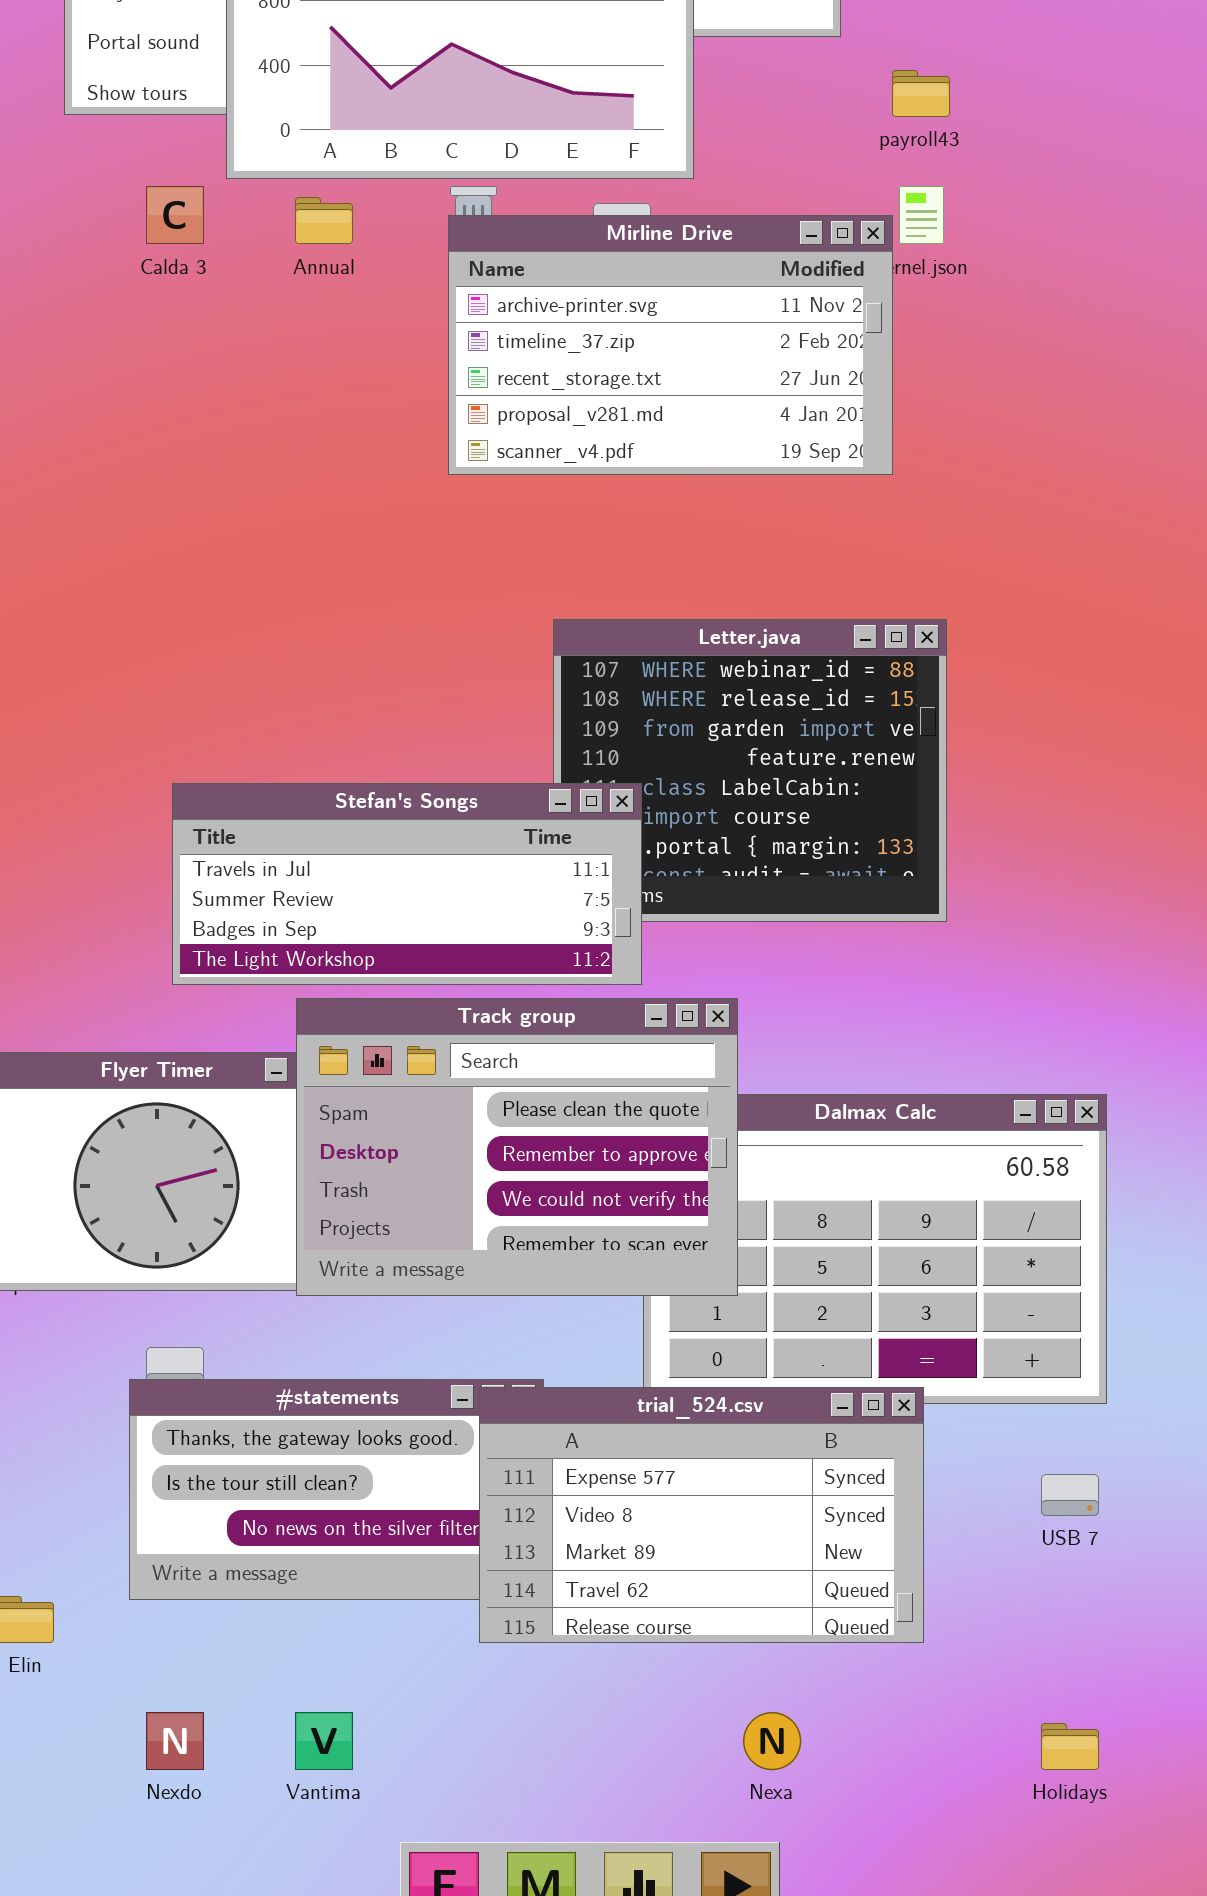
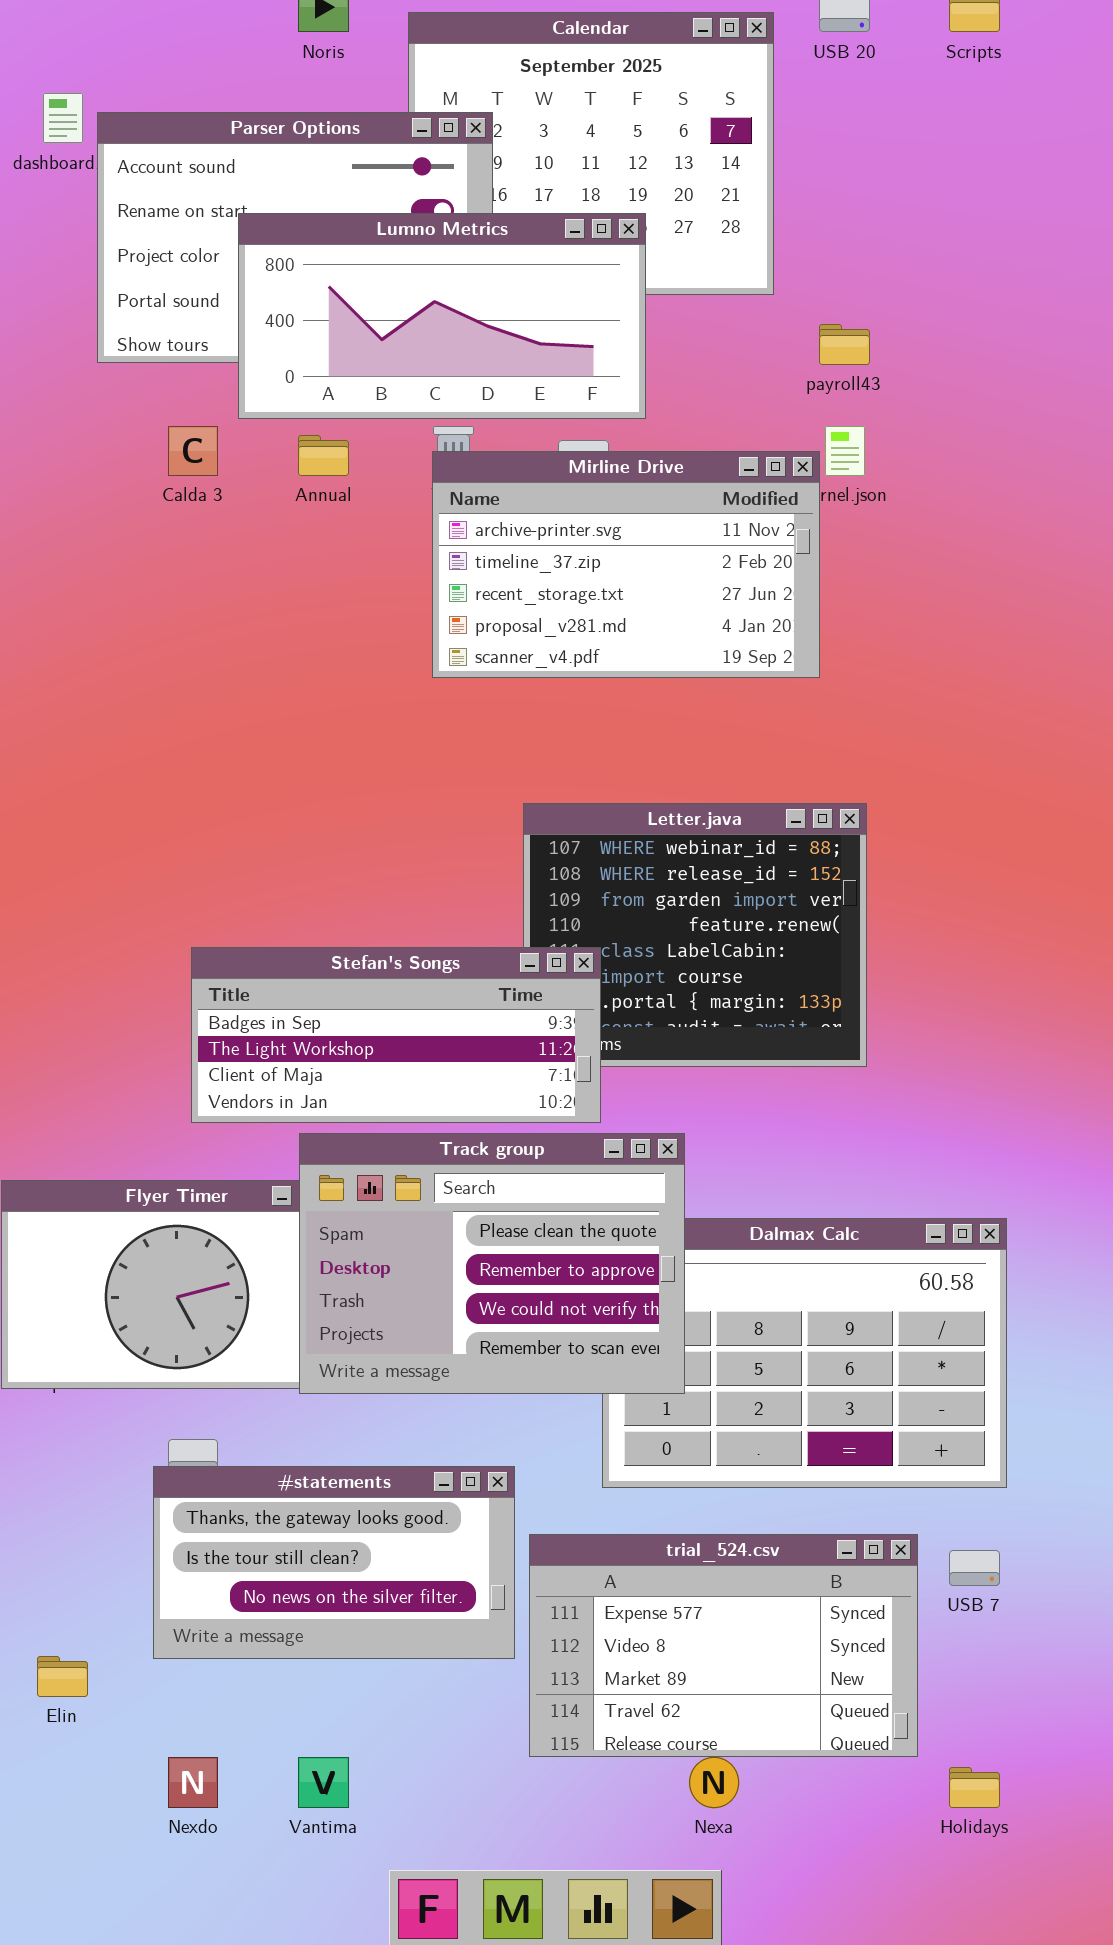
Stefan's Songs: [172,783,642,985] -> [191,947,601,1123], scrolled down 2 rows
trial_524.csv: [479,1387,924,1643] -> [529,1534,918,1757], moved

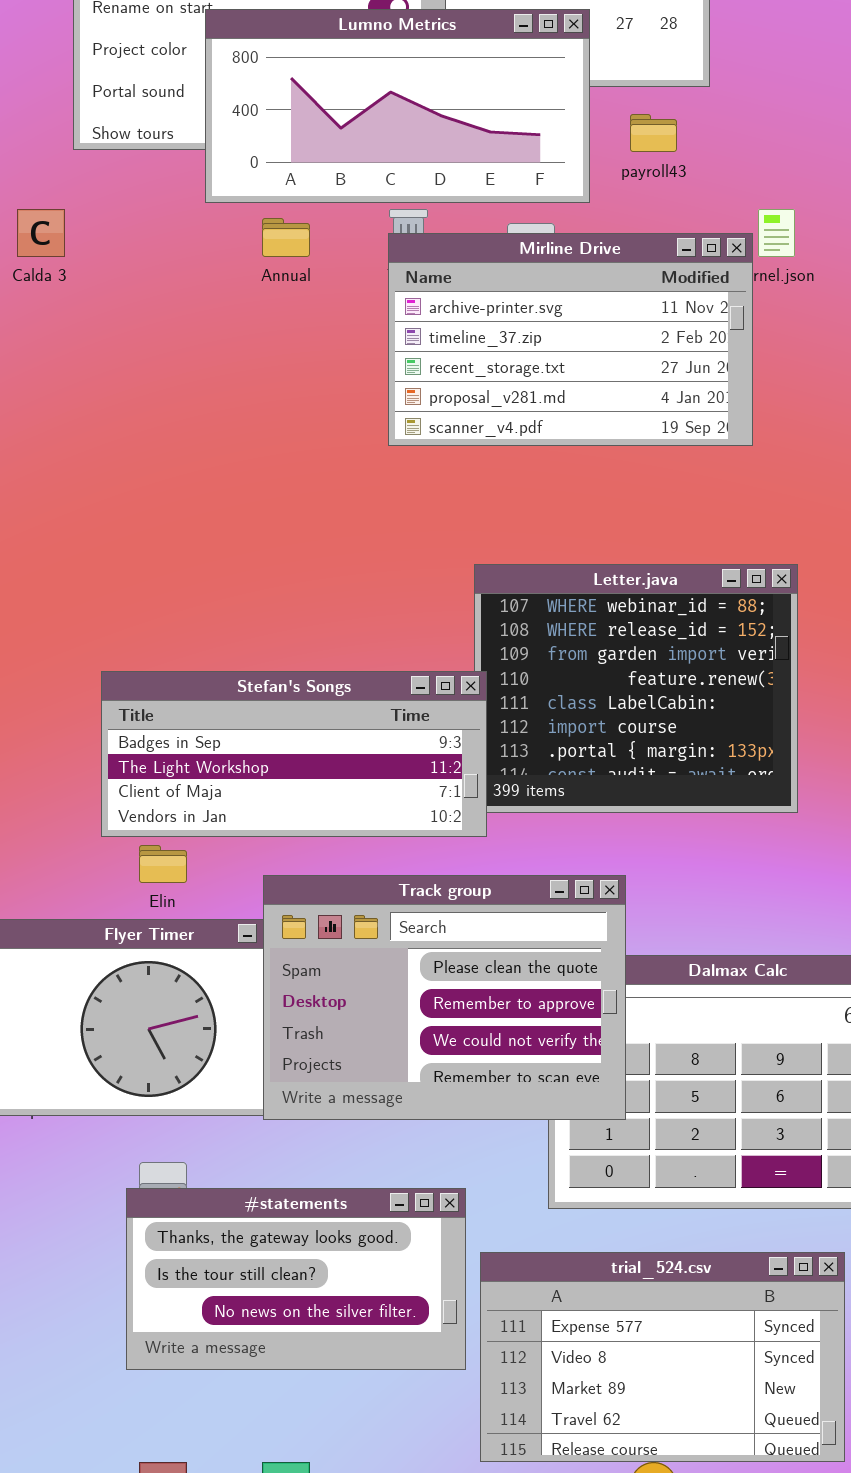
payroll43: [819,324,870,365] -> [630,114,677,152], moved
Calda 3: [168,426,218,476] -> [17,209,65,257], moved
Stefan's Songs: [191,947,601,1123] -> [101,671,487,837], moved
Elin: [37,1656,88,1697] -> [139,845,187,883], moved

